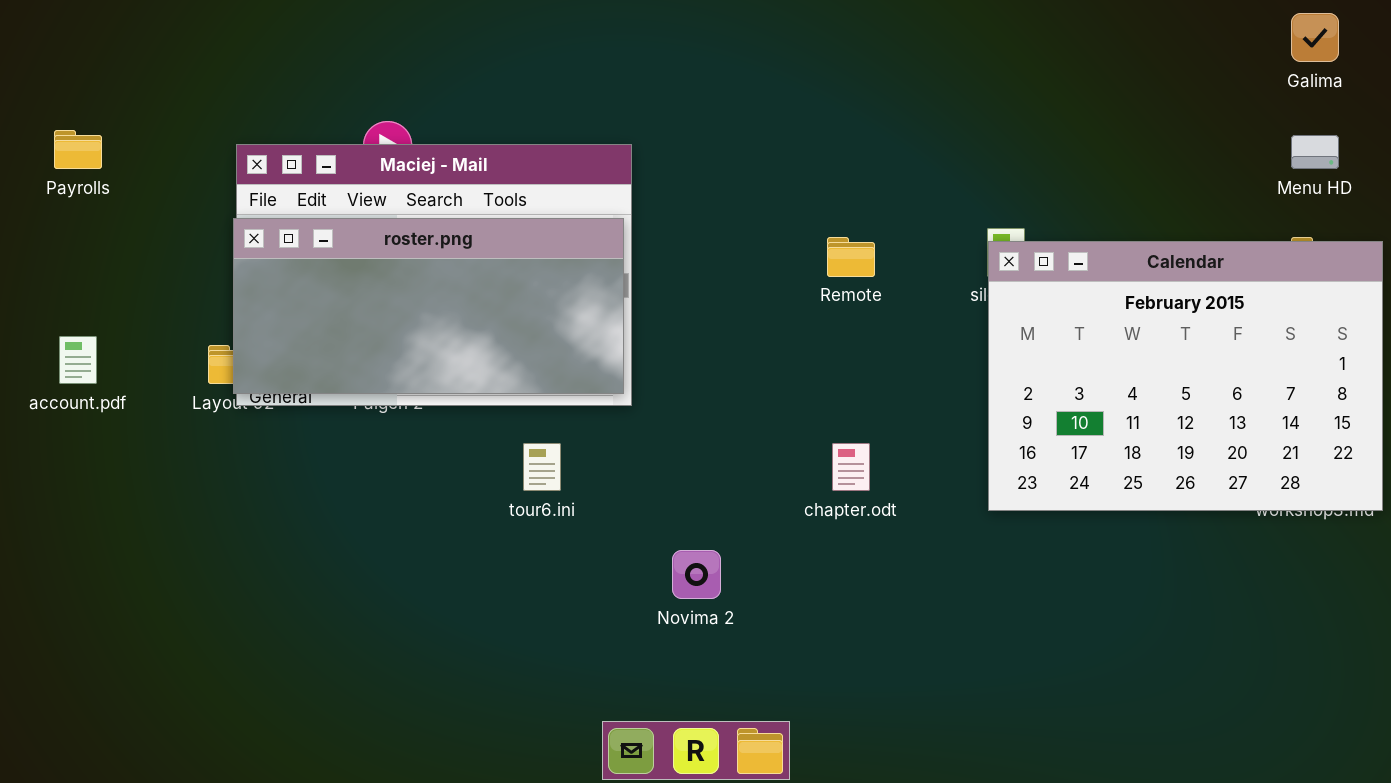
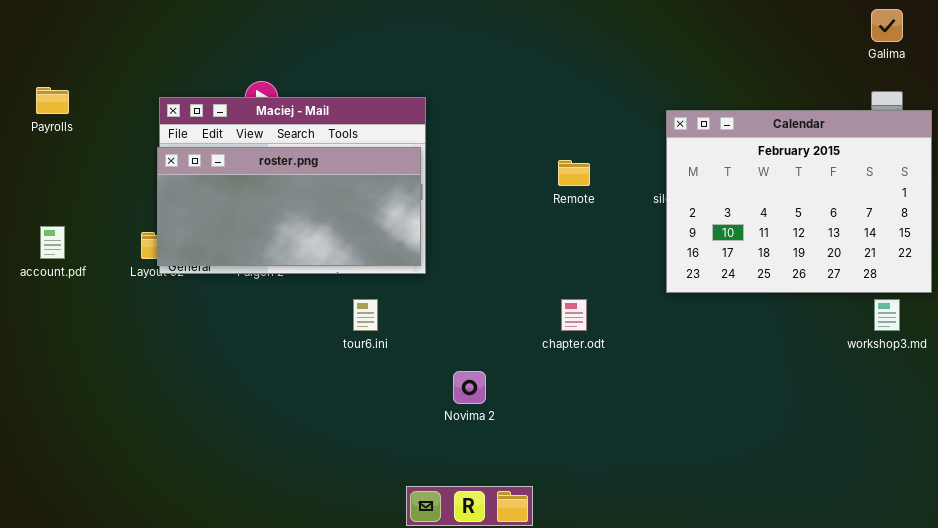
Calendar: [988,241,1383,511] -> [666,110,932,293], moved

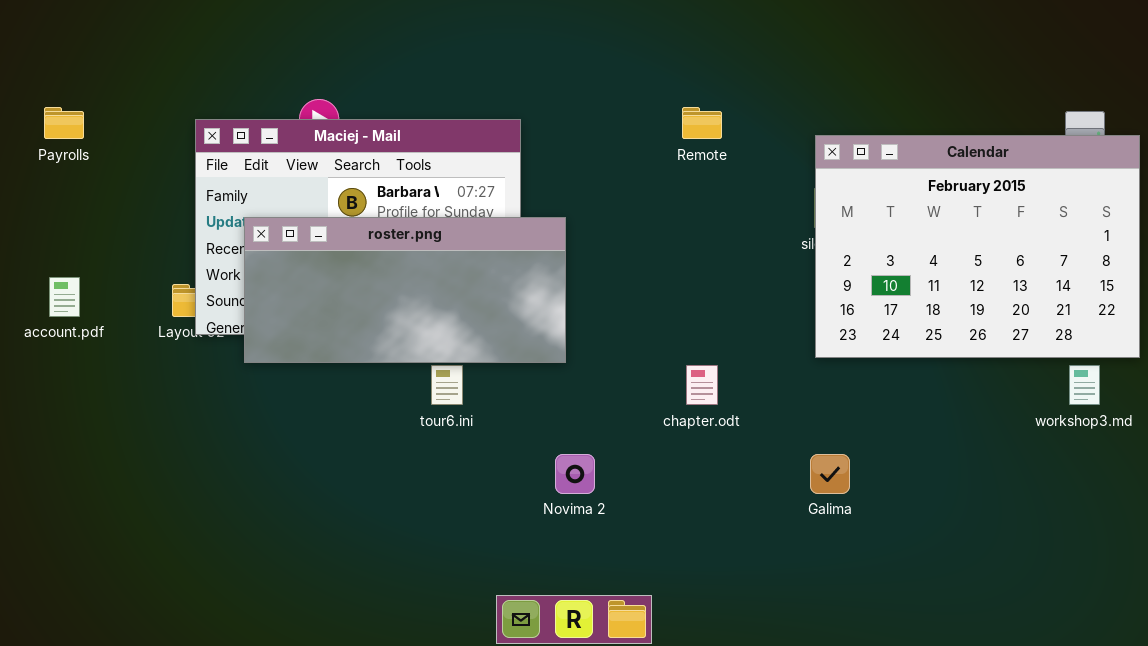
Galima: [871,9,903,42] -> [810,454,850,494], moved
roster.png: [157,147,421,266] -> [244,217,566,363], moved
Remote: [558,160,590,186] -> [682,107,722,139], moved

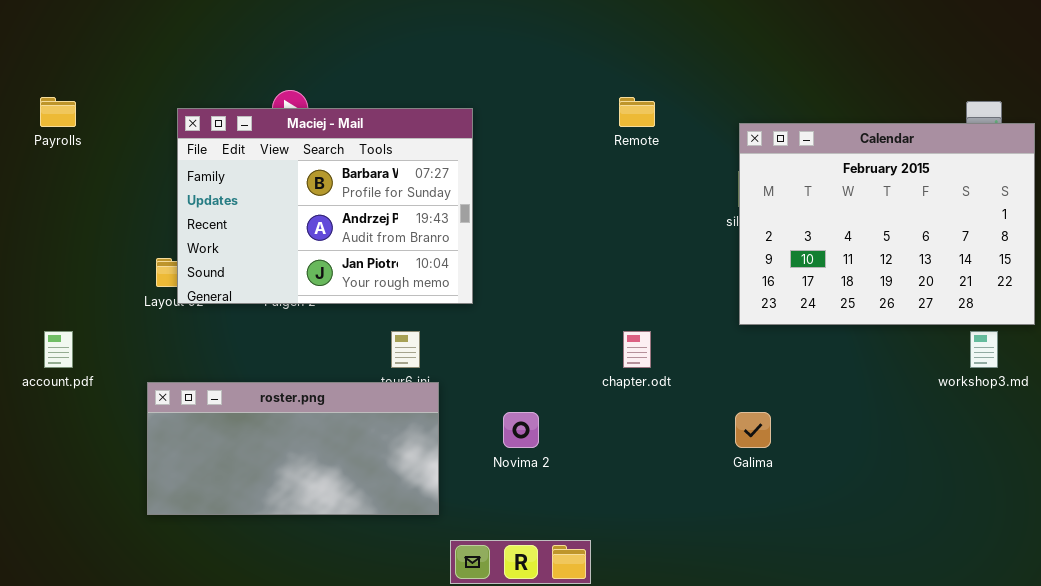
roster.png: [244,217,566,363] -> [147,382,439,515], moved
account.pdf: [49,277,80,317] -> [44,331,73,368], moved

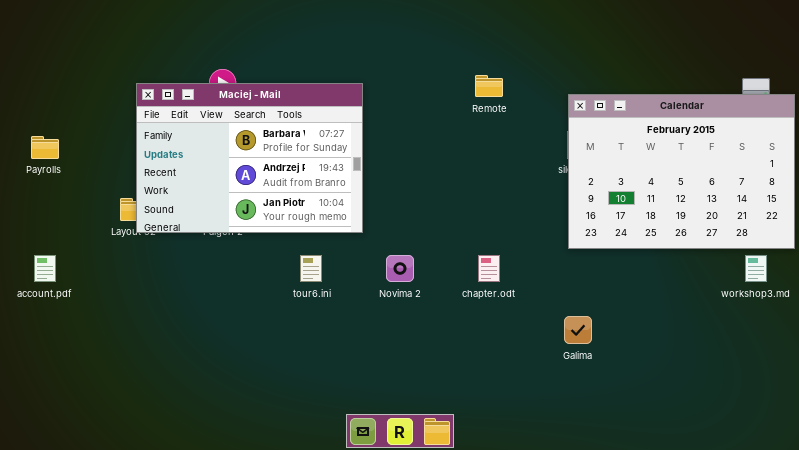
Payrolls: [40,97,76,127] -> [31,136,59,159], moved
roster.png: [147,382,439,515] -> none, closed
Novima 2: [503,412,539,448] -> [386,255,414,282], moved

